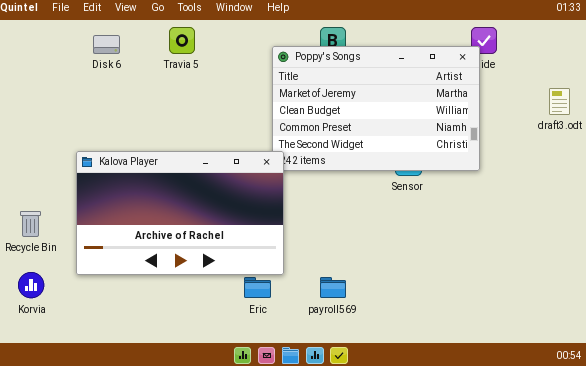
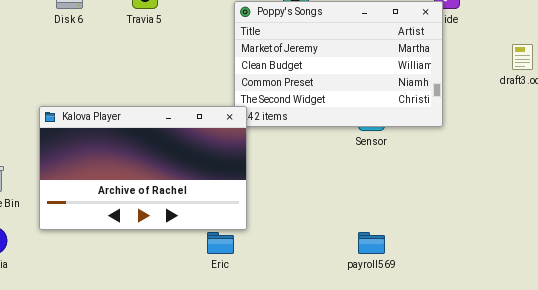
payroll569: [320,277,346,298] -> [358,232,385,254], moved

